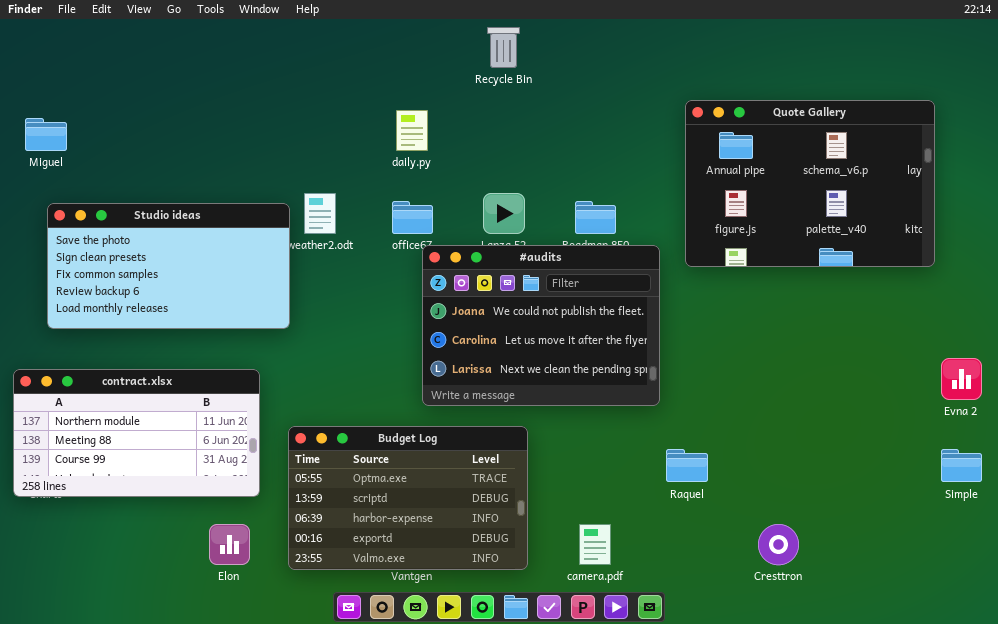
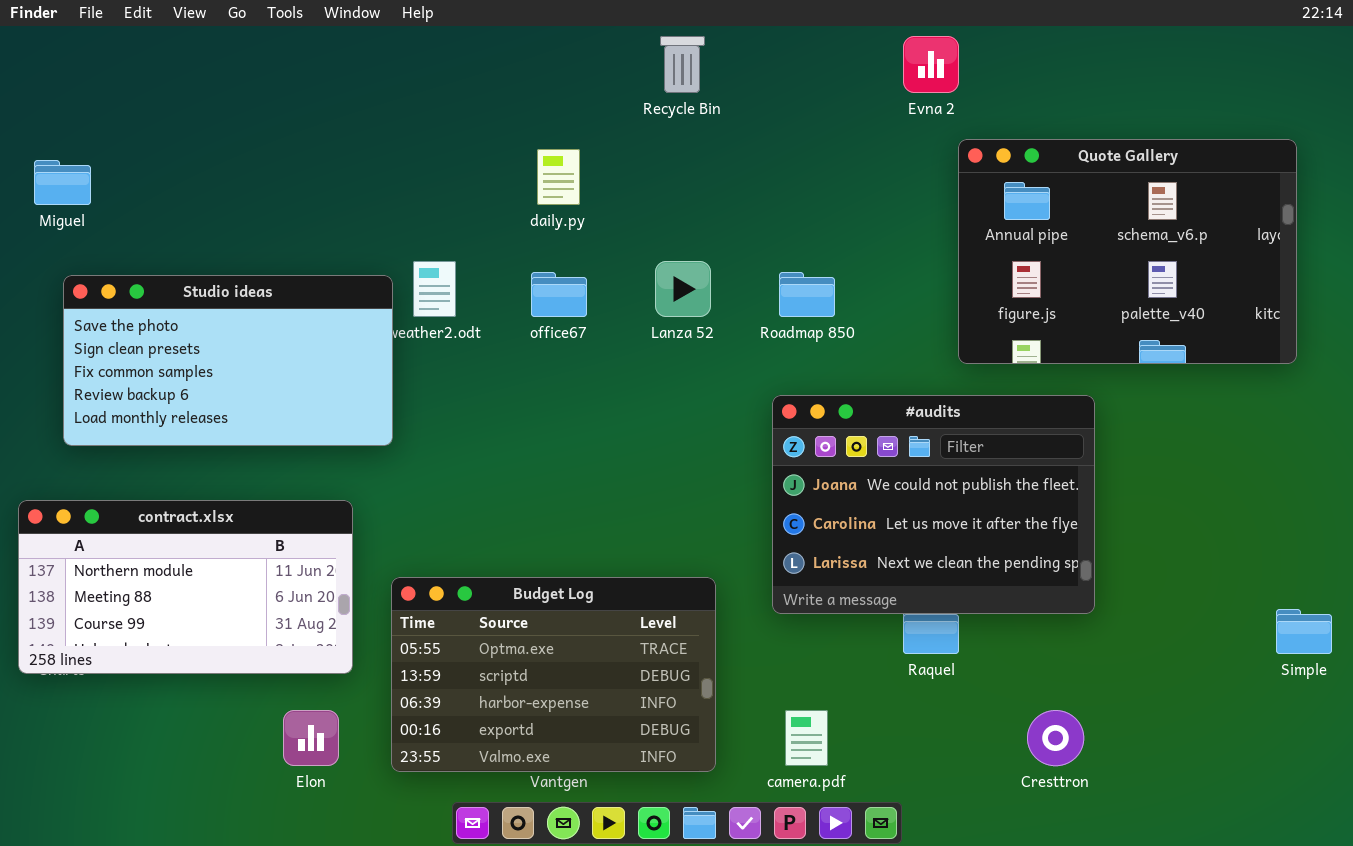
Quote Gallery: [685,100,935,267] -> [958,139,1297,364], moved
#audits: [422,245,660,406] -> [772,395,1095,614], moved
Evna 2: [941,358,982,400] -> [903,36,959,93], moved

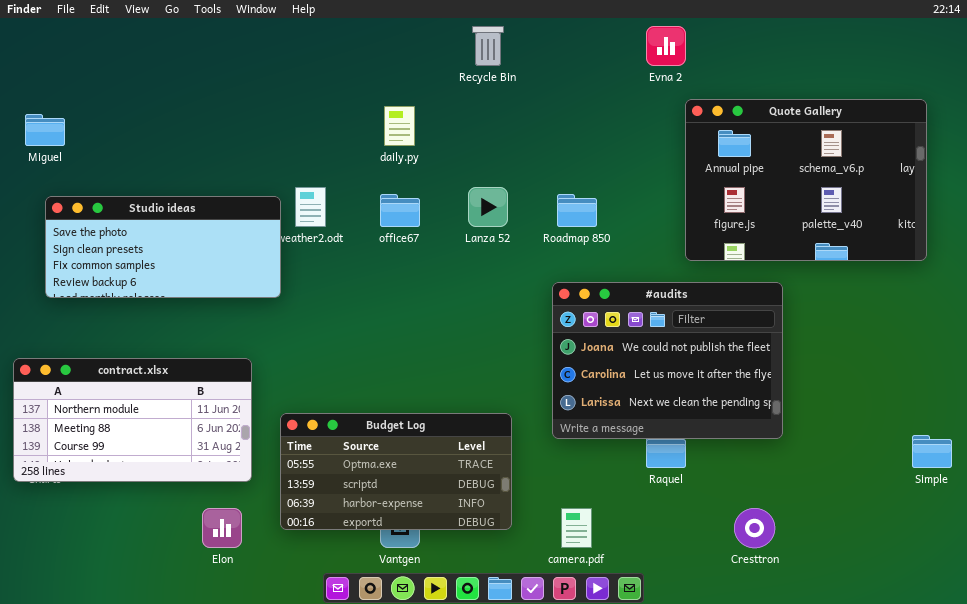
Studio ideas: [63,275,393,446] -> [45,196,281,298], resized
Budget Log: [391,577,716,772] -> [280,413,512,530], resized

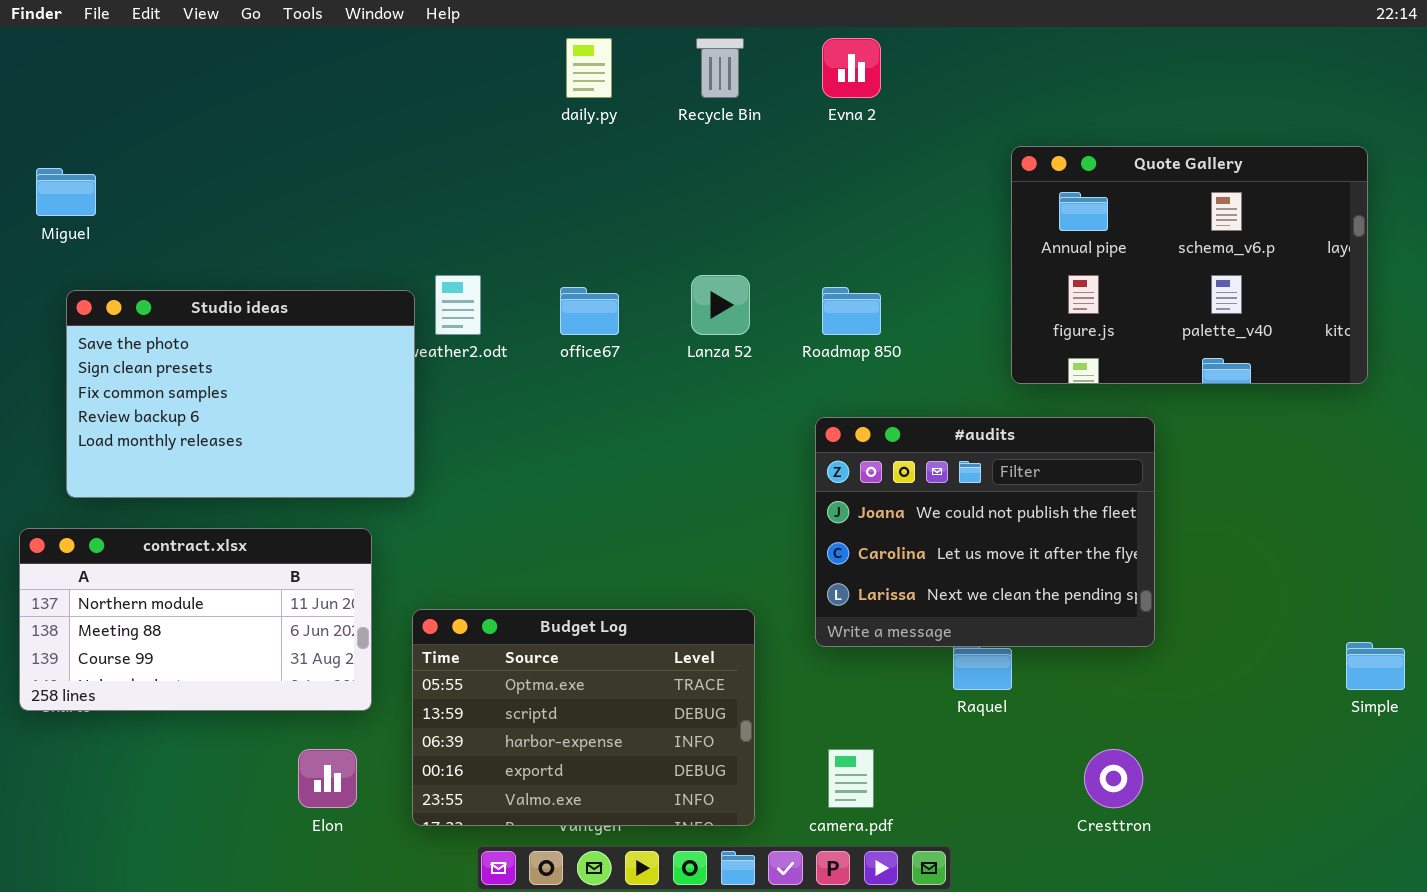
Evna 2: [646,26,686,66] -> [822,38,881,98], moved
daily.py: [384,106,415,146] -> [566,38,612,98], moved
Studio ideas: [45,196,281,298] -> [66,290,415,498], resized
Budget Log: [280,413,512,530] -> [412,609,755,826], resized

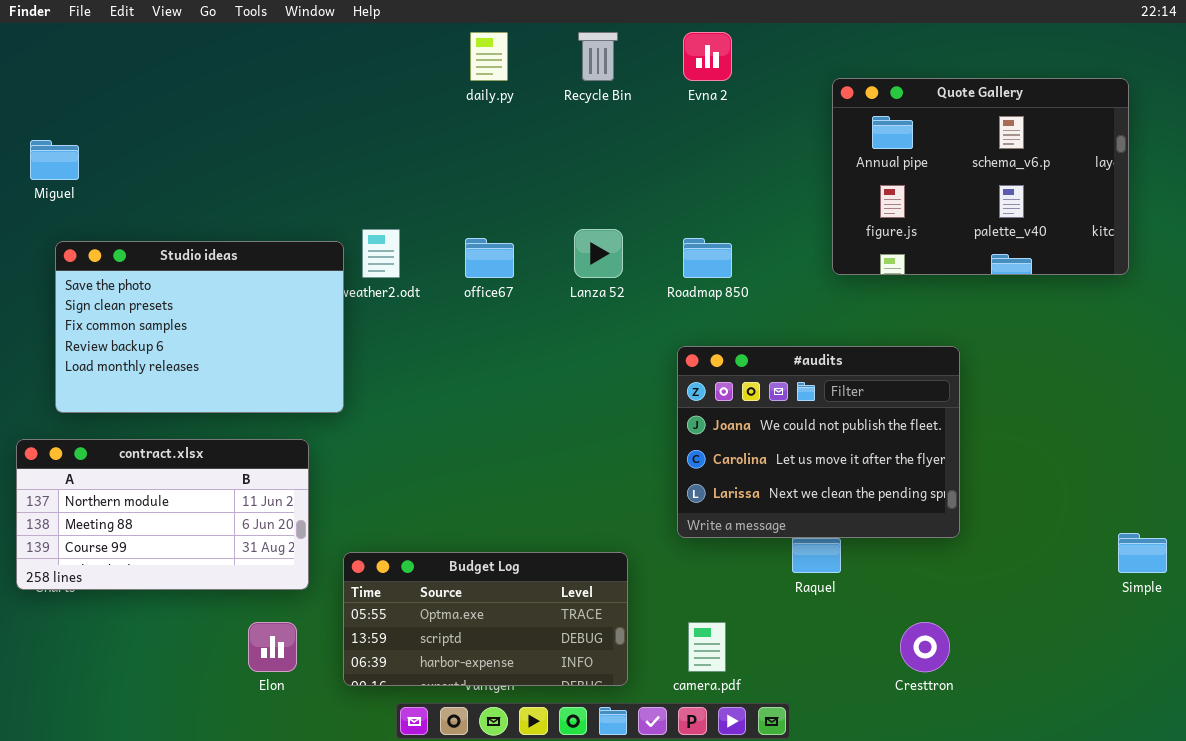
Quote Gallery: [1011,146,1368,384] -> [832,78,1129,275], moved
Budget Log: [412,609,755,826] -> [343,552,628,686], resized

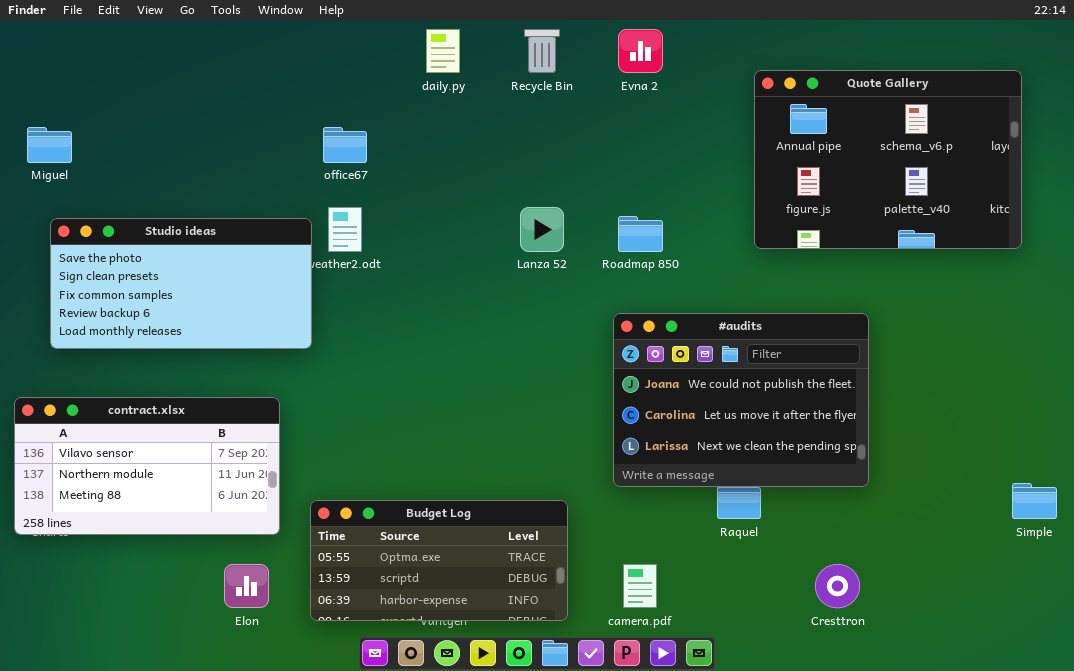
office67: [465,238,514,278] -> [323,127,367,163], moved
Studio ideas: [55,241,344,413] -> [50,218,312,349], resized
contract.xlsx: [16,439,309,590] -> [14,397,280,535], scrolled up 1 row

